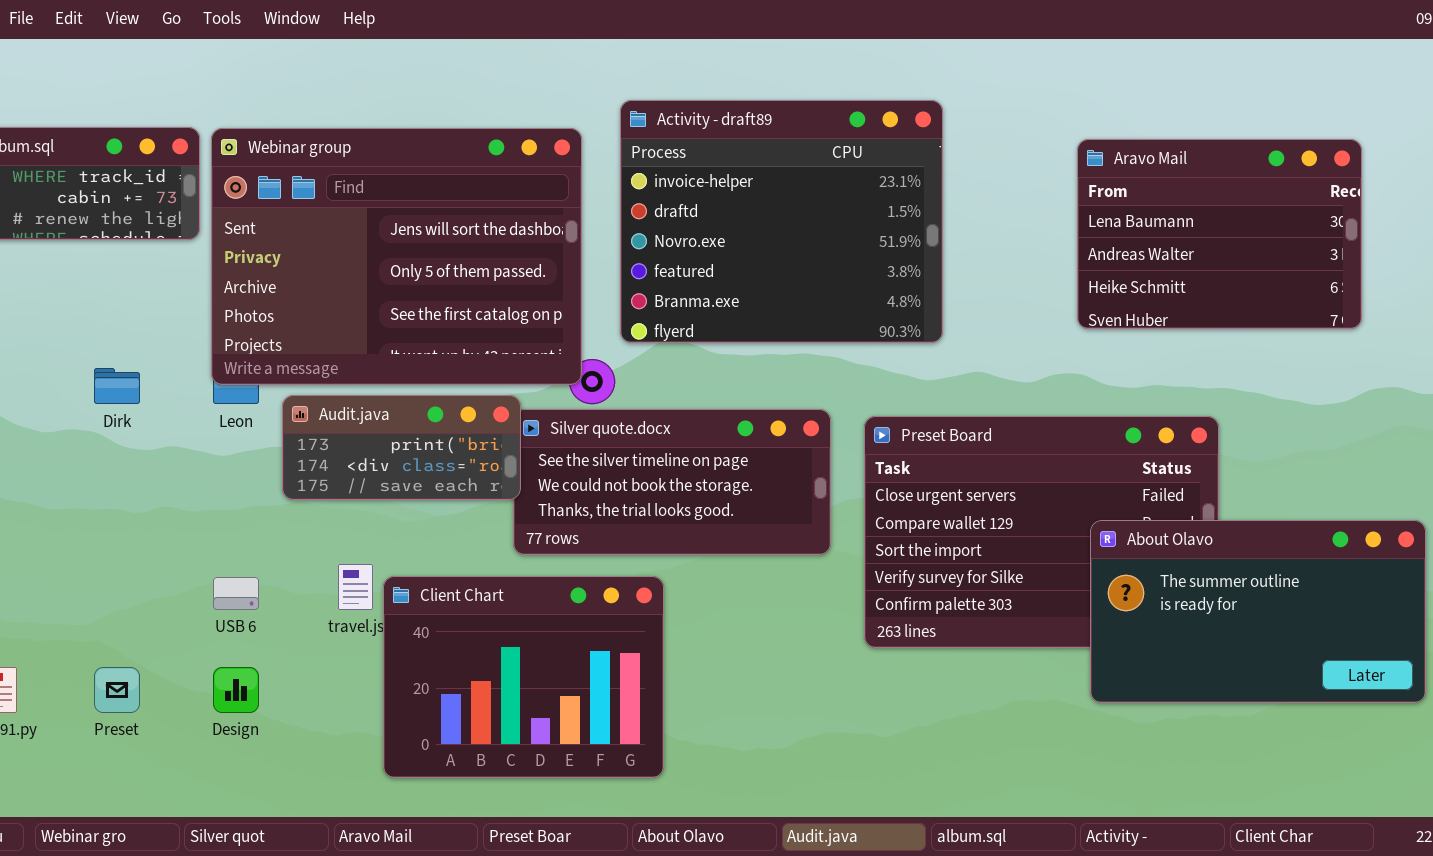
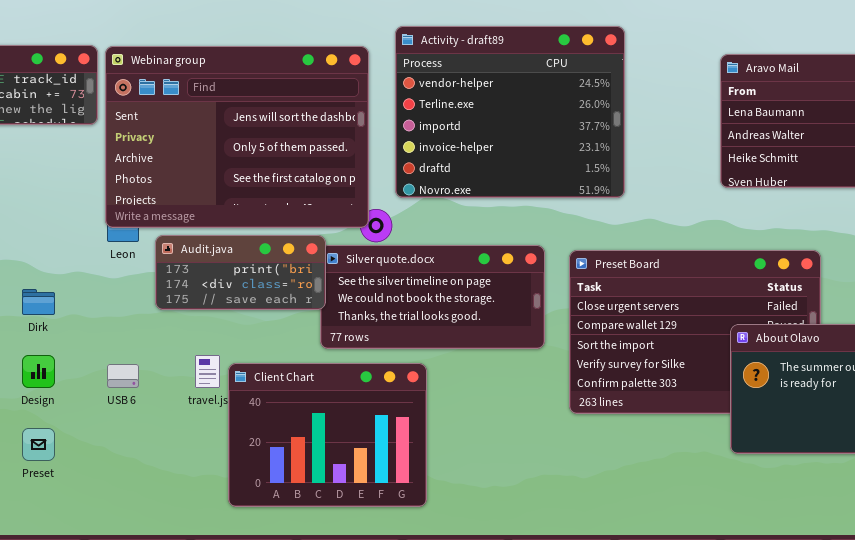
Activity - draft89: [620,100,943,343] -> [395,26,625,198], scrolled up 3 rows
Dirk: [94,368,140,404] -> [22,289,55,315], moved
Design: [213,667,259,713] -> [22,355,55,388], moved

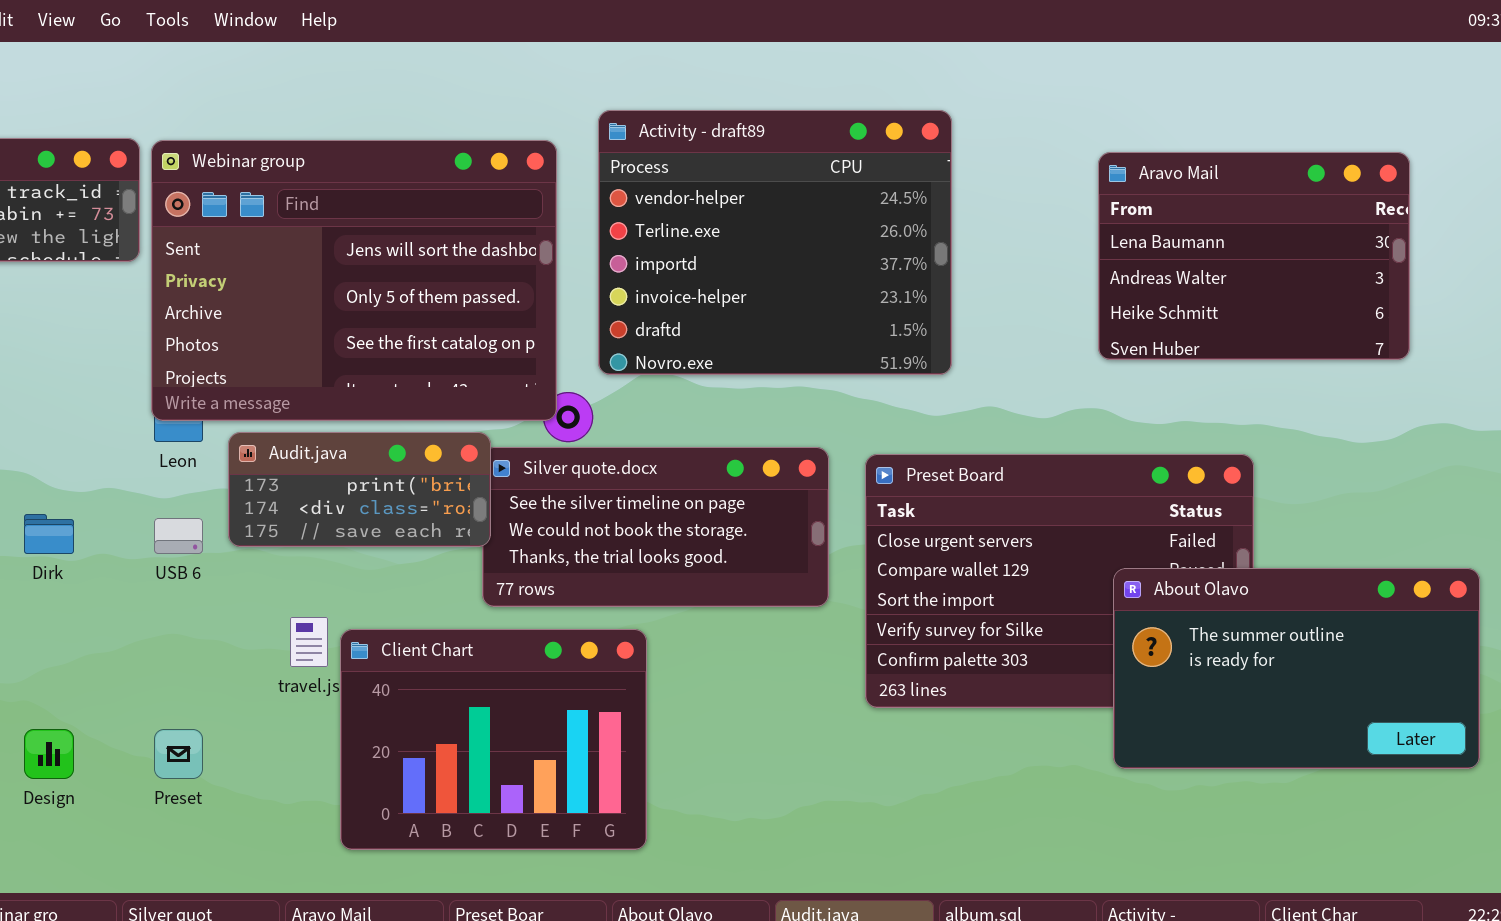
Design: [22,355,55,388] -> [24,729,74,779], moved
USB 6: [107,364,139,388] -> [154,518,203,554], moved
Preset: [22,428,55,461] -> [154,729,203,779], moved

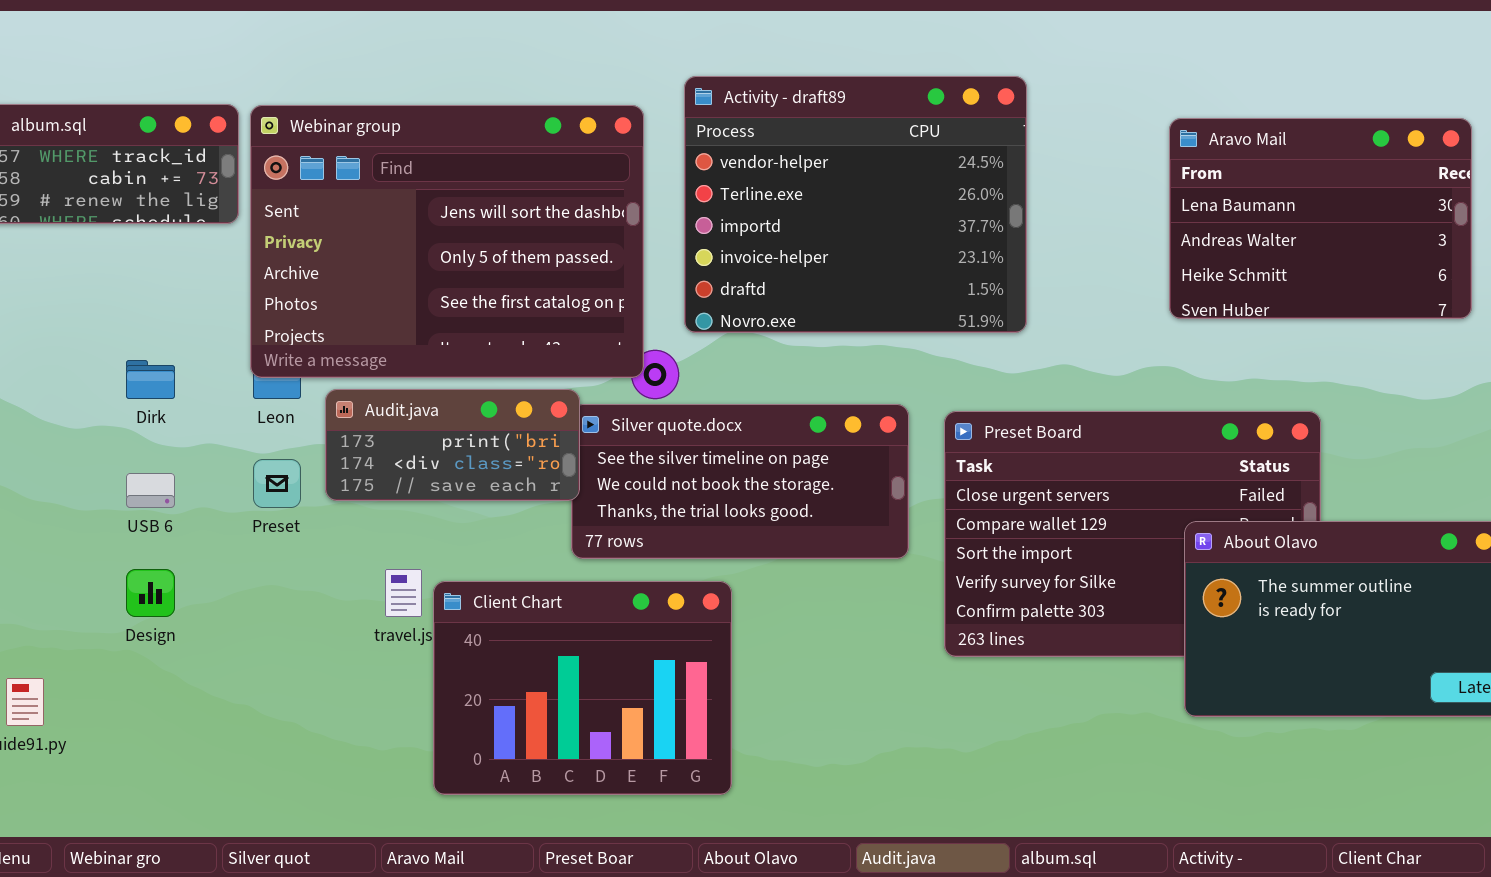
Dirk: [24,514,74,554] -> [126,360,175,399], moved
USB 6: [154,518,203,554] -> [126,473,175,508], moved
Design: [24,729,74,779] -> [126,569,175,617], moved
Preset: [154,729,203,779] -> [253,459,301,508], moved

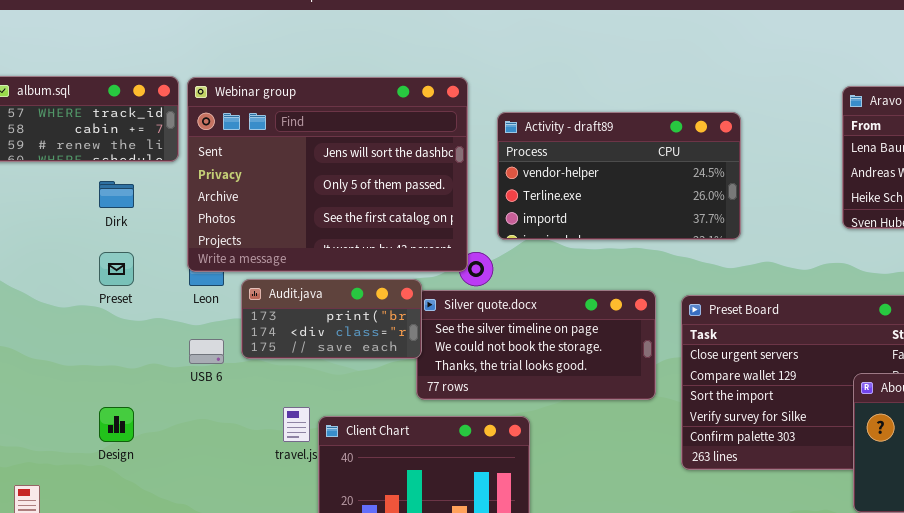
Activity - draft89: [684,76,1027,333] -> [497,112,741,240], resized
Dirk: [126,360,175,399] -> [99,181,134,208], moved
Preset: [253,459,301,508] -> [99,252,134,286], moved
USB 6: [126,473,175,508] -> [189,339,224,364], moved

